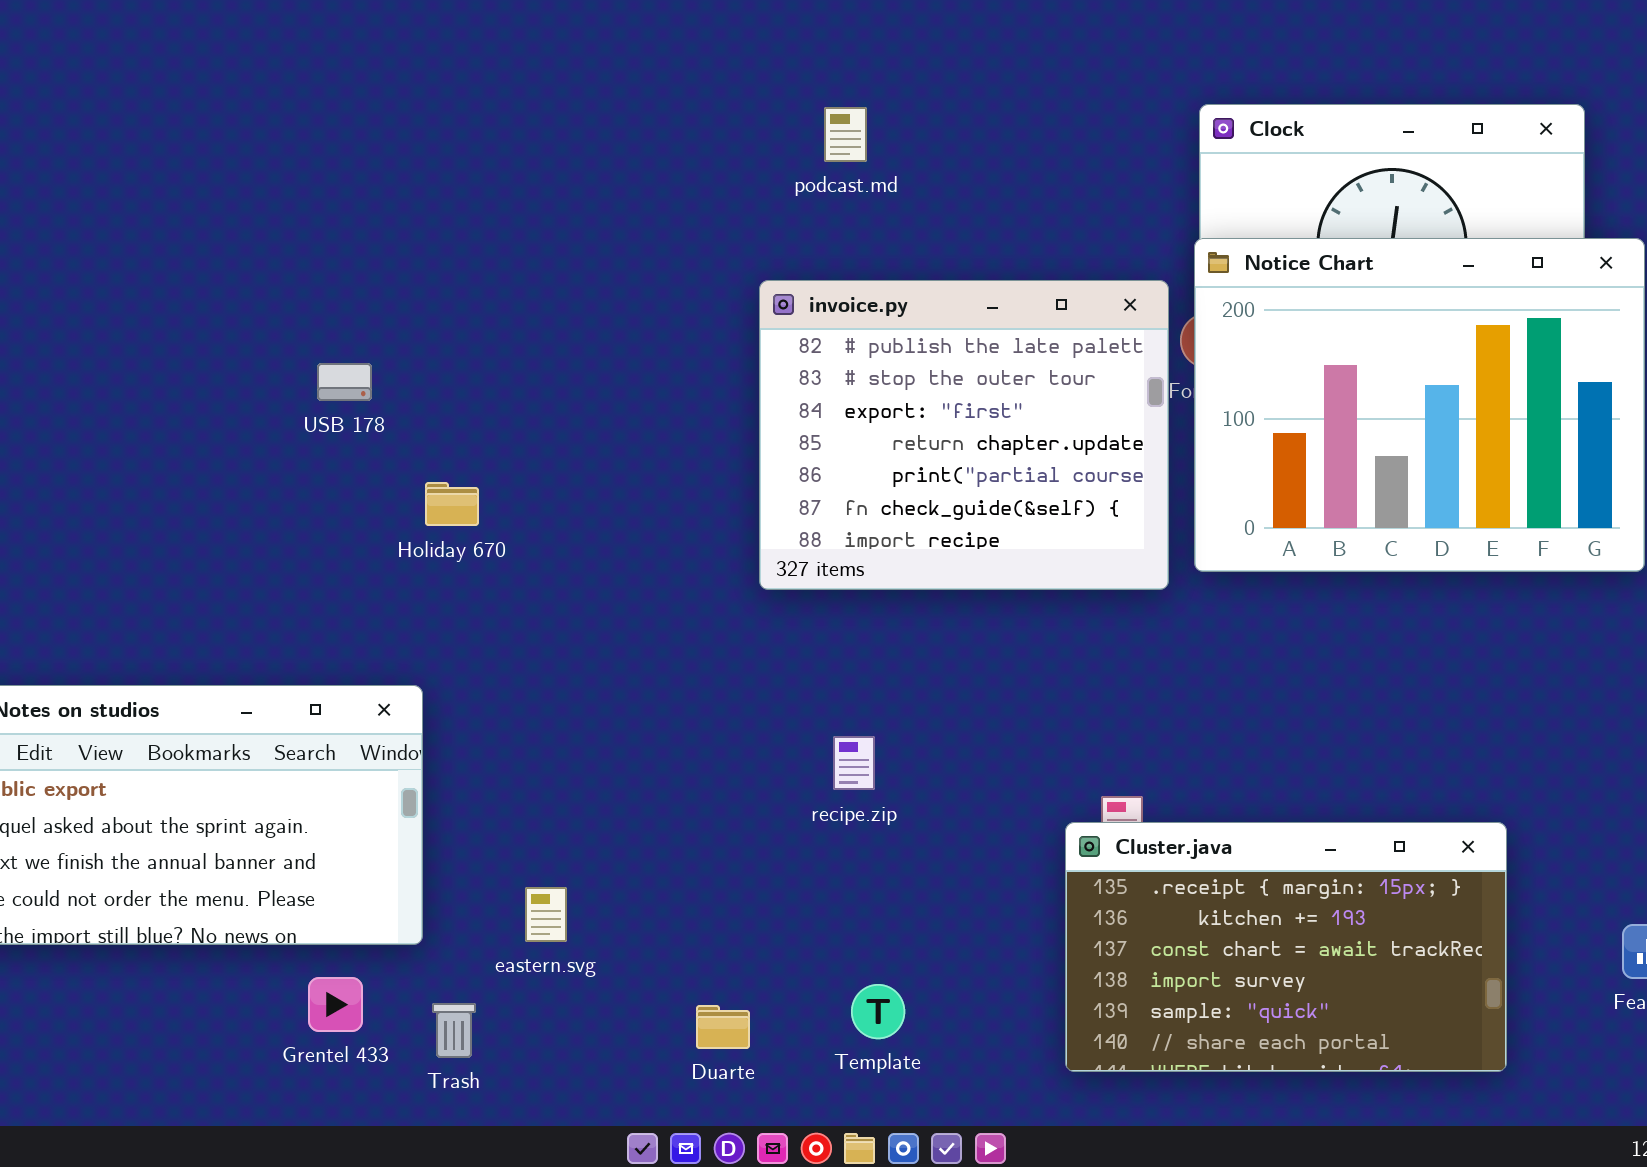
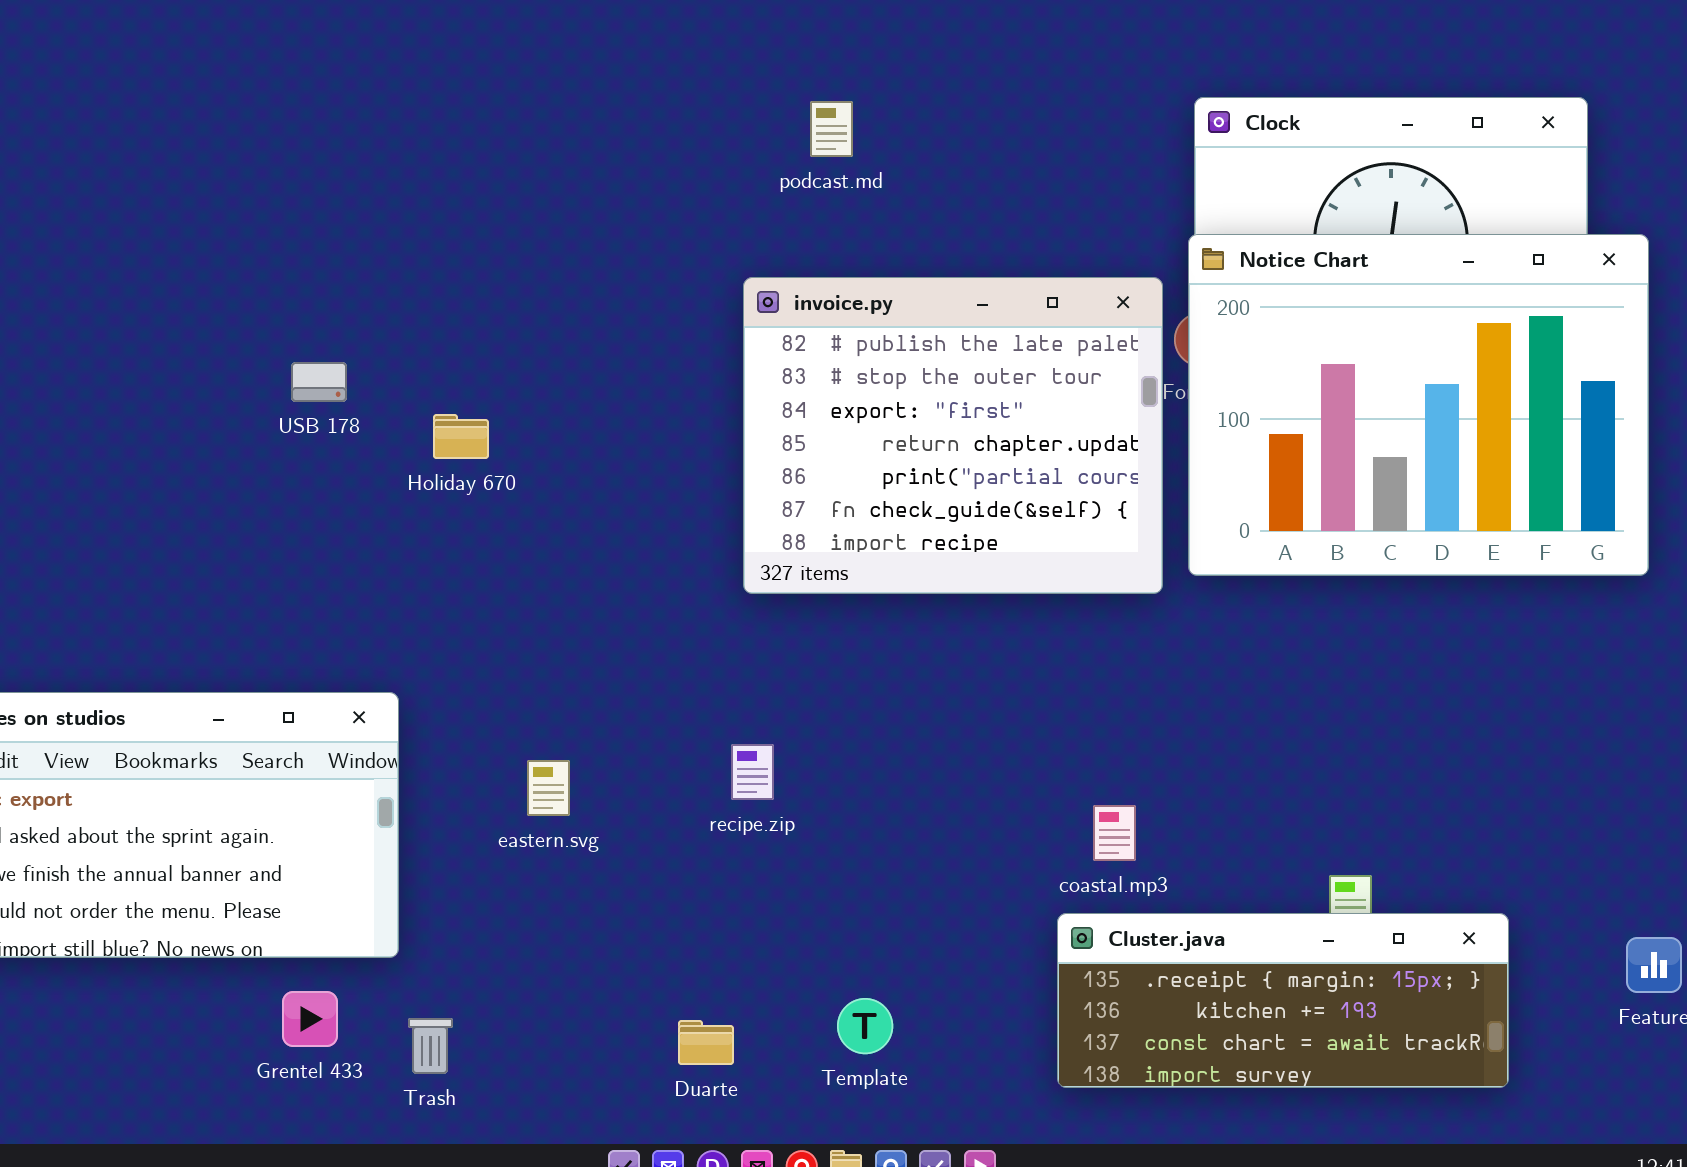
Holiday 670: [425,482,479,526] -> [433,414,489,459], moved
recipe.zip: [833,736,875,790] -> [731,744,774,800], moved
Cluster.java: [1065,822,1507,1072] -> [1057,913,1509,1088], resized
eastern.svg: [525,887,567,942] -> [527,760,570,816], moved

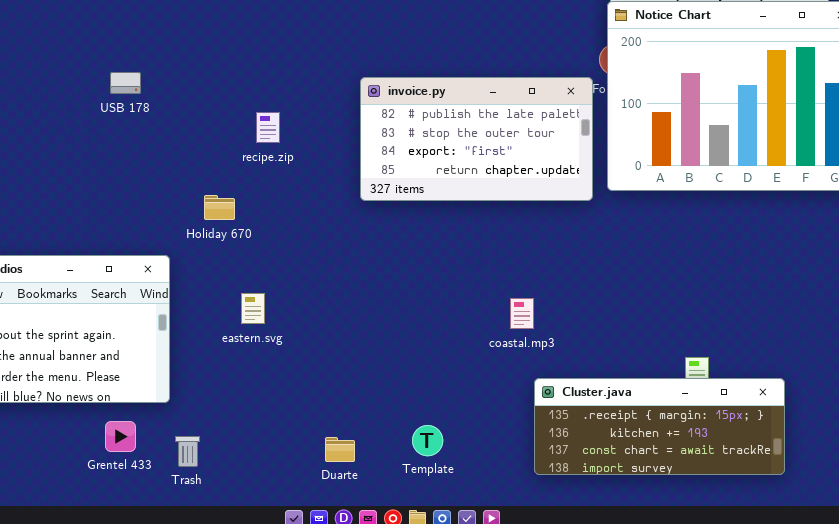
invoice.py: [743,277,1163,594] -> [360,77,593,201], resized
Holiday 670: [433,414,489,459] -> [204,195,235,220], moved
recipe.zip: [731,744,774,800] -> [256,112,280,143], moved
coastal.mp3: [1093,805,1136,861] -> [510,298,534,329], moved

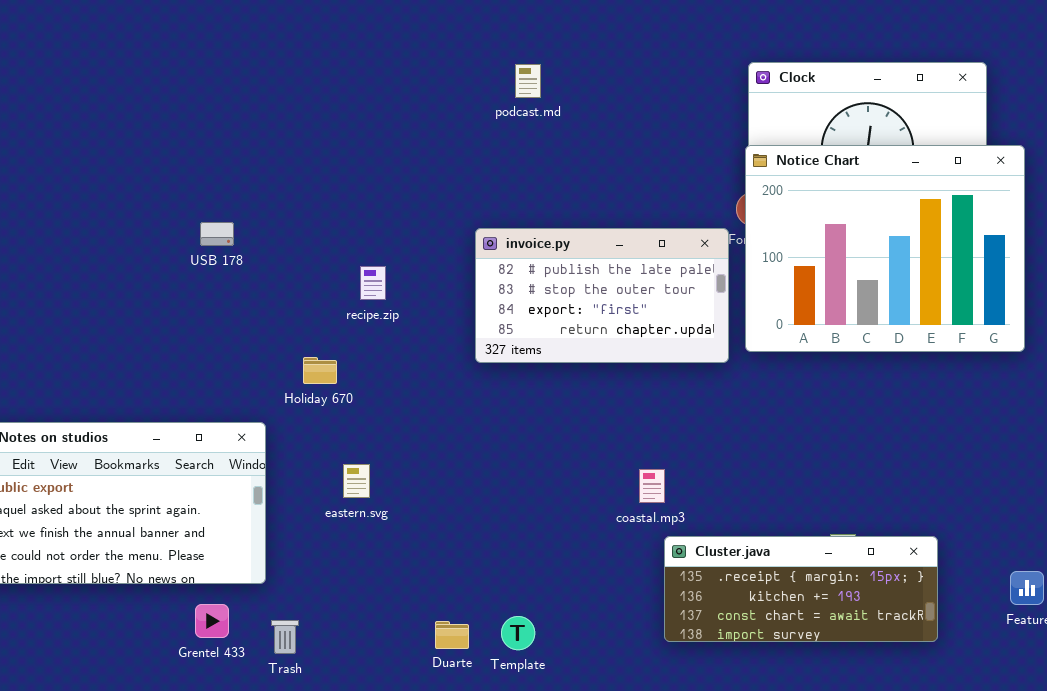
Cluster.java: [534,378,785,475] -> [664,536,938,642], moved
Template: [412,425,443,456] -> [501,616,535,650], moved

